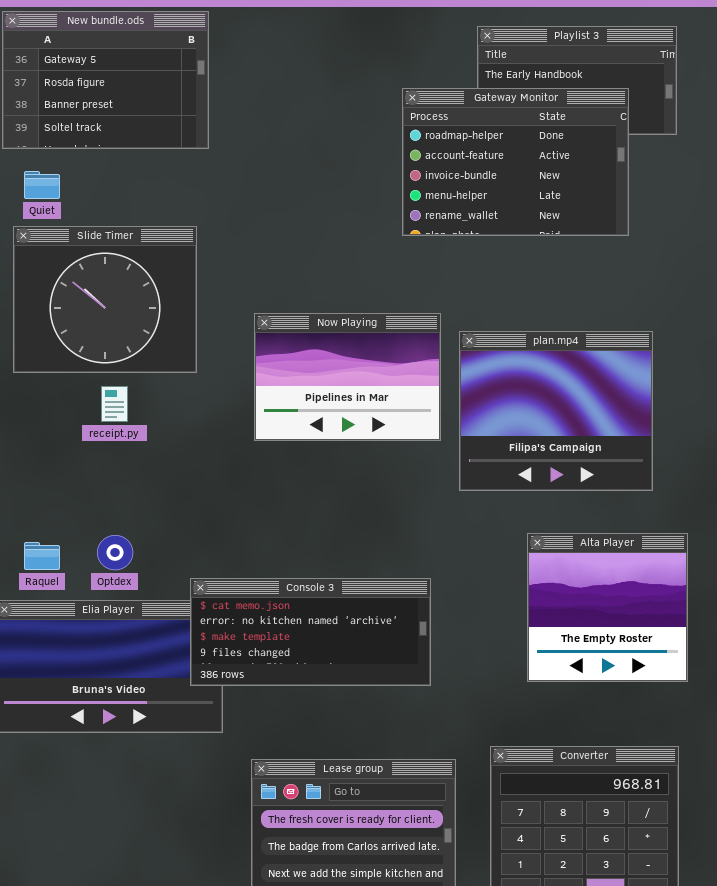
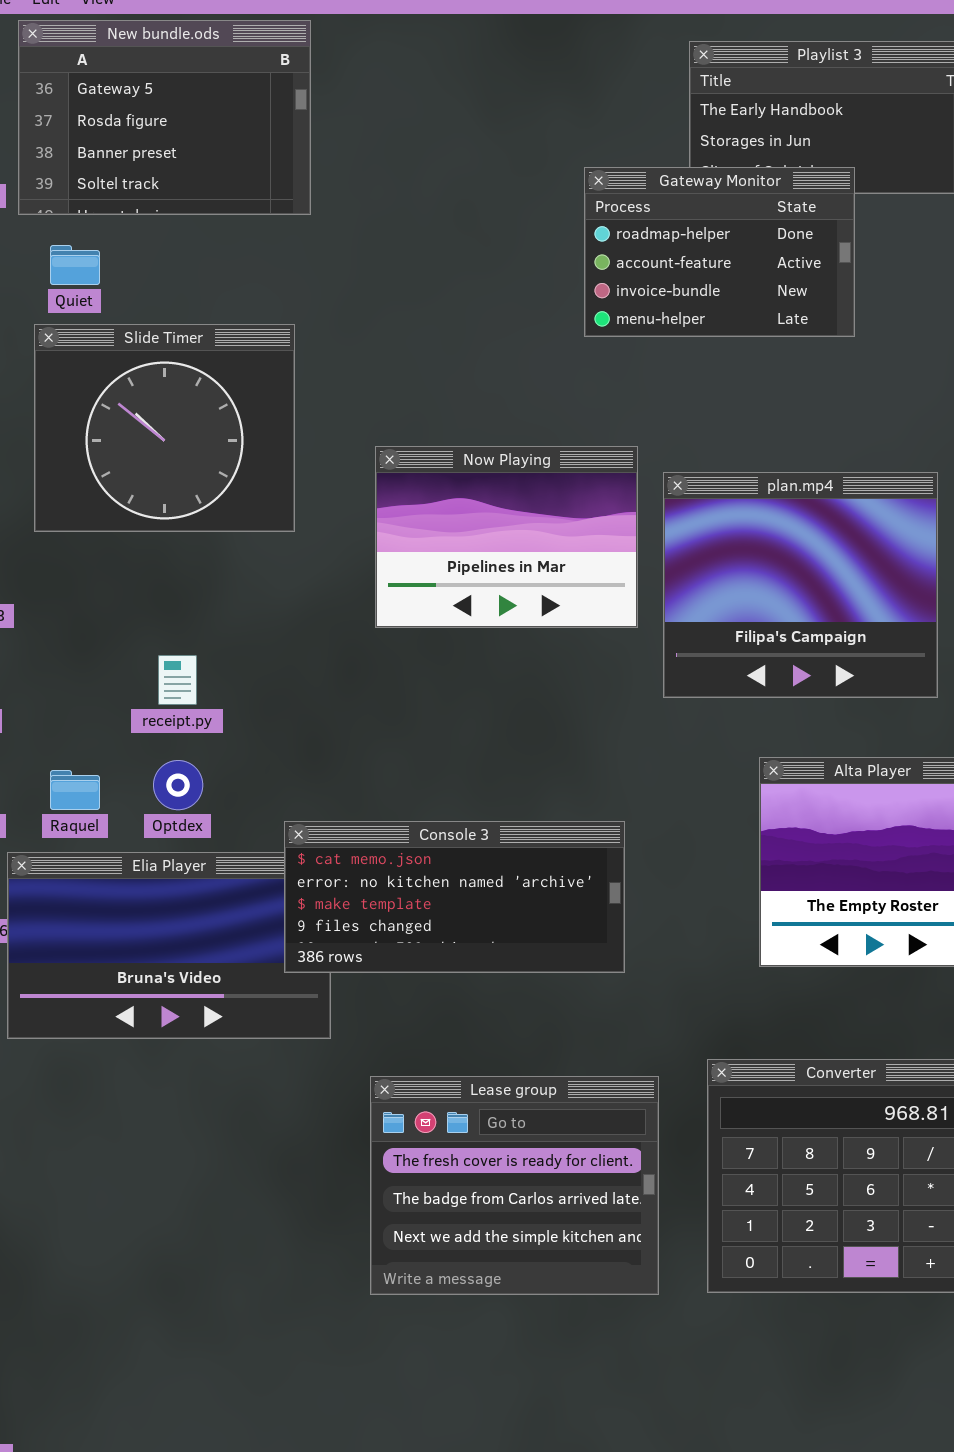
Gateway Monitor: [402,88,629,236] -> [584,167,855,337], resized
receipt.py: [101,386,128,422] -> [158,655,197,705], moved

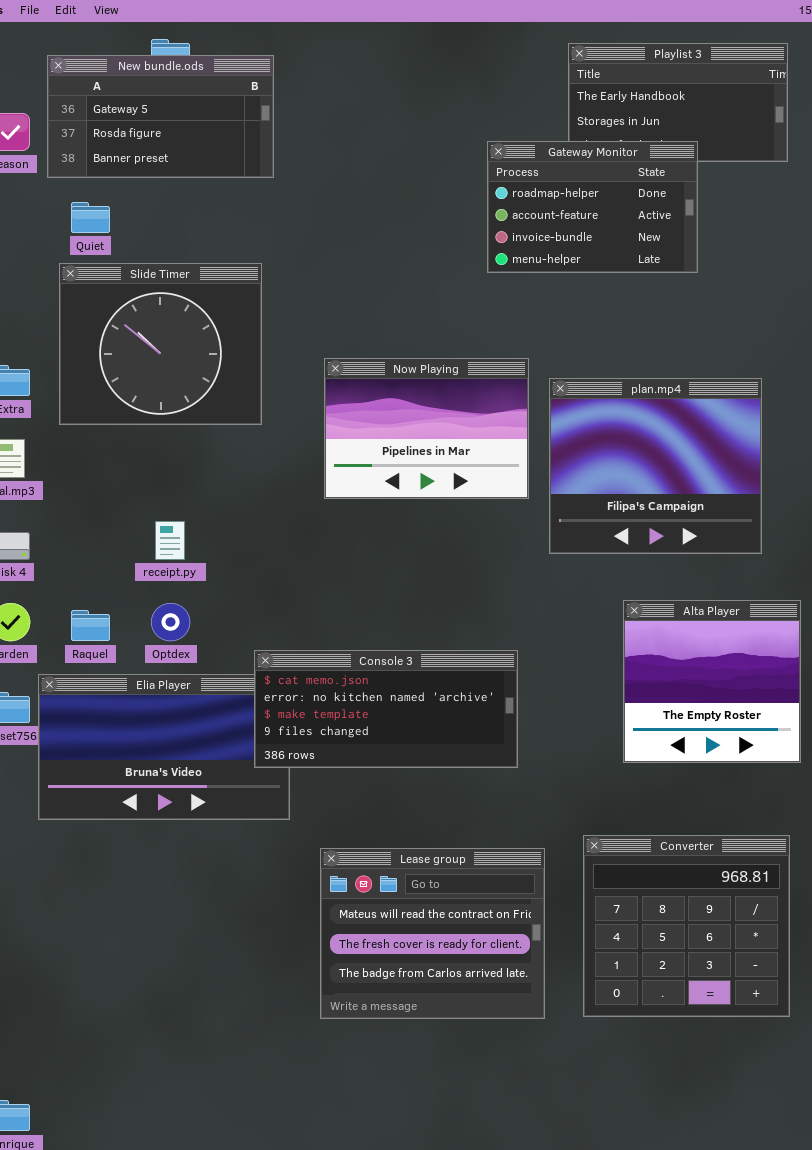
New bundle.ods: [18,20,311,215] -> [47,55,274,178], resized
Lease group: [370,1076,659,1295] -> [320,848,545,1019], scrolled up 1 row

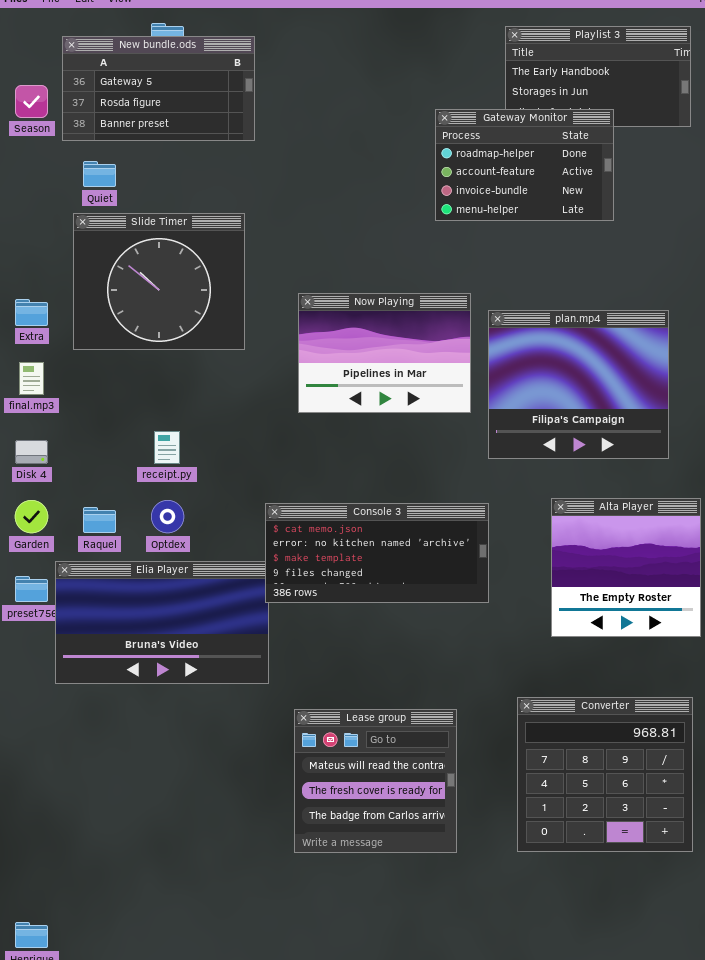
Console 3: [254,650,518,768] -> [265,503,489,603], moved
Lease group: [320,848,545,1019] -> [294,709,457,853], resized

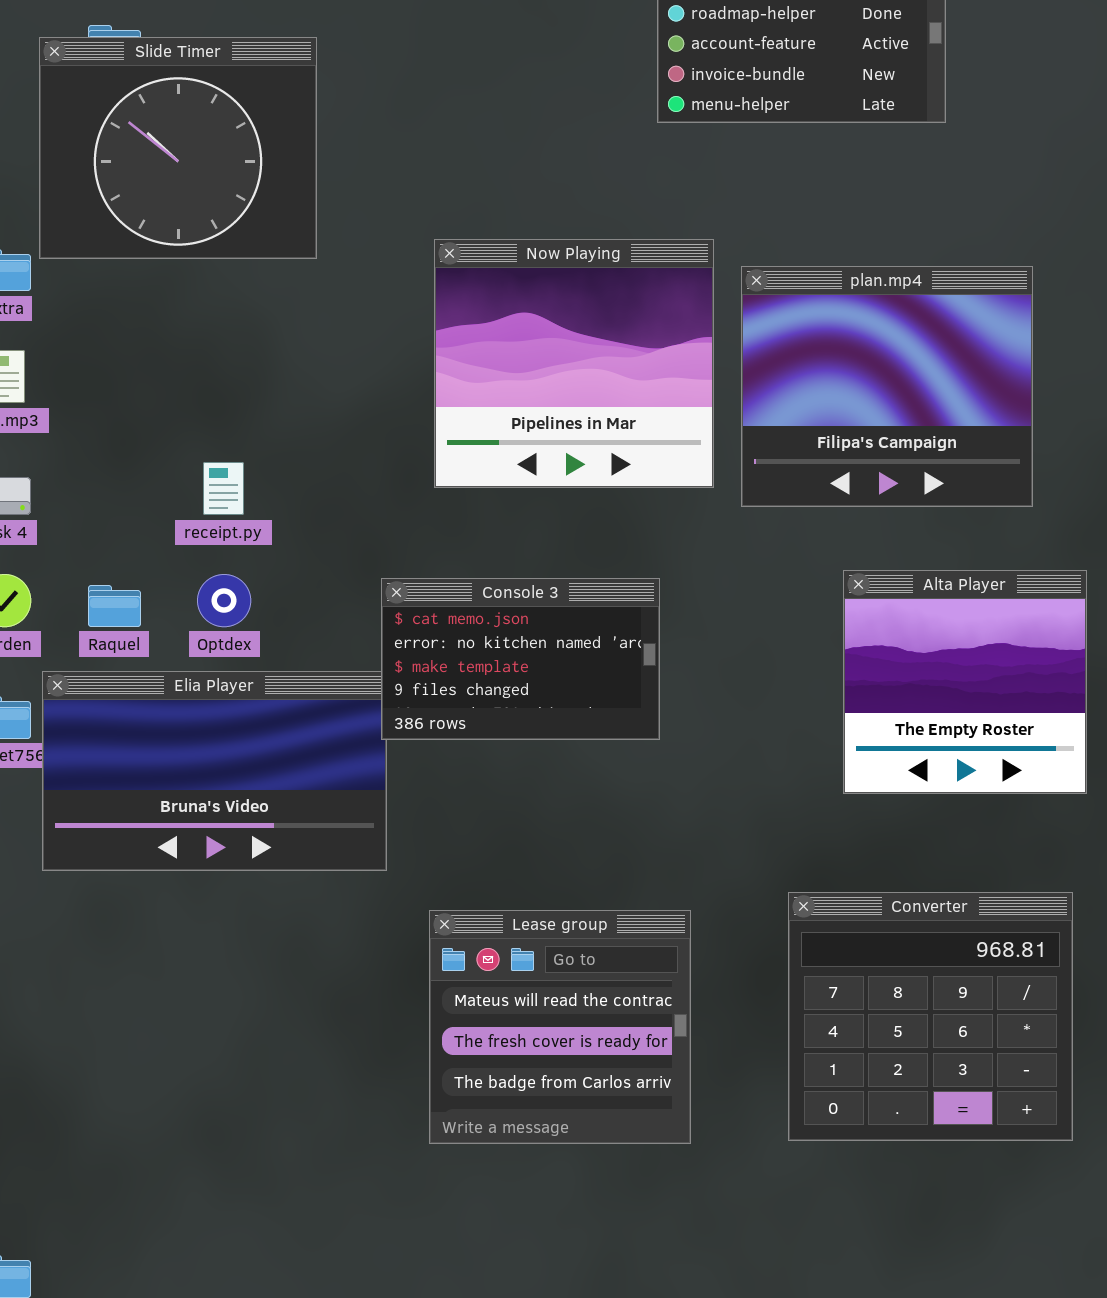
Slide Timer: [73,213,245,350] -> [39,37,317,259], moved
Now Playing: [298,293,471,413] -> [434,239,714,488], resized
Console 3: [265,503,489,603] -> [381,578,660,740], resized

